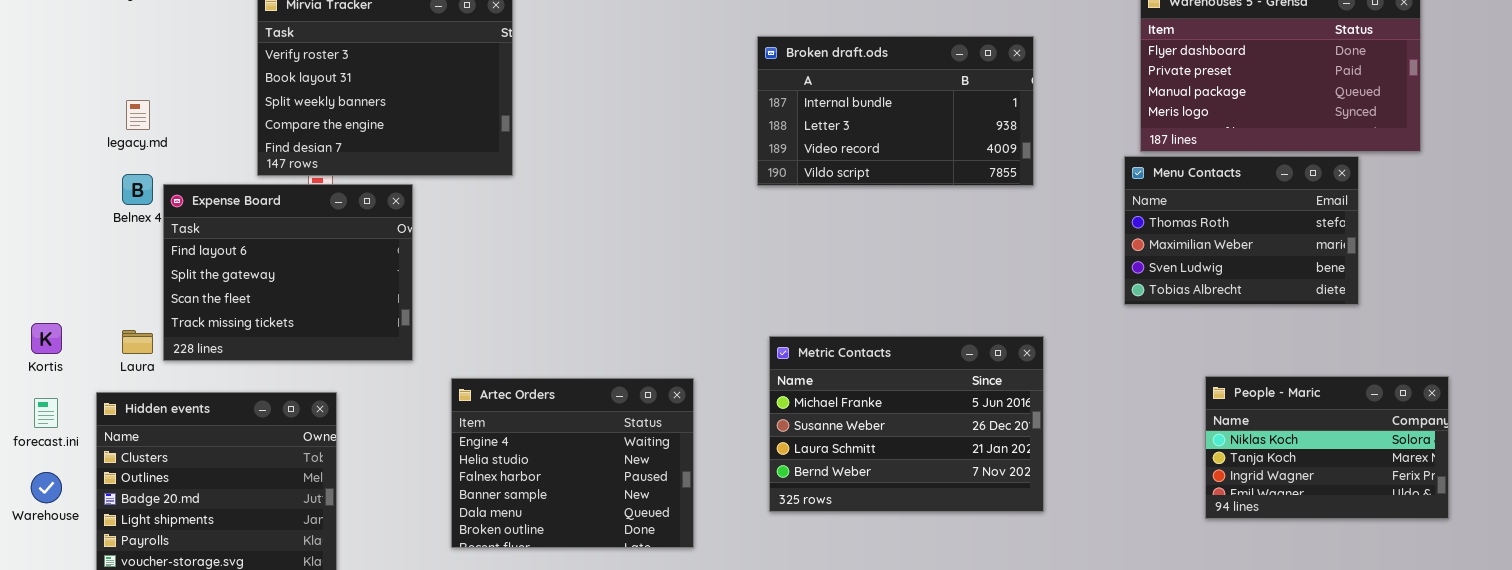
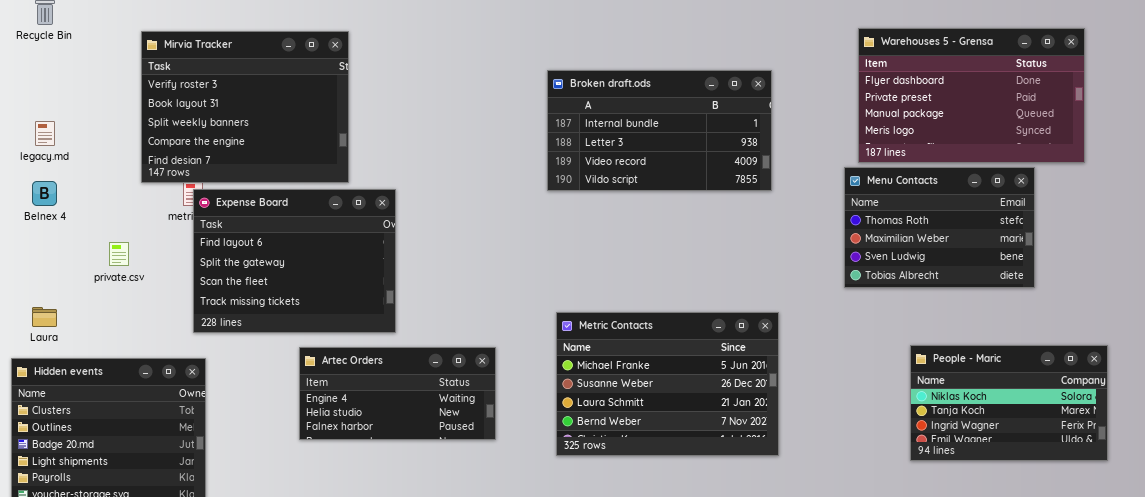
Expense Board: [163,184,413,361] -> [193,189,396,333], moved
Artec Orders: [451,378,694,548] -> [299,347,496,440], resized

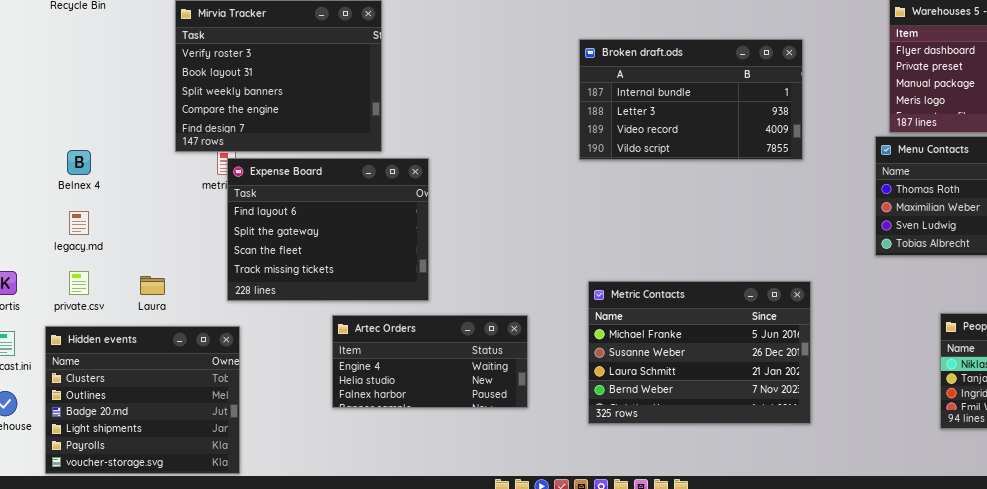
legacy.md: [35,121,55,146] -> [69,211,89,235], moved
private.csv: [109,242,129,266] -> [69,271,89,295], moved
Laura: [32,307,57,327] -> [140,276,165,295], moved

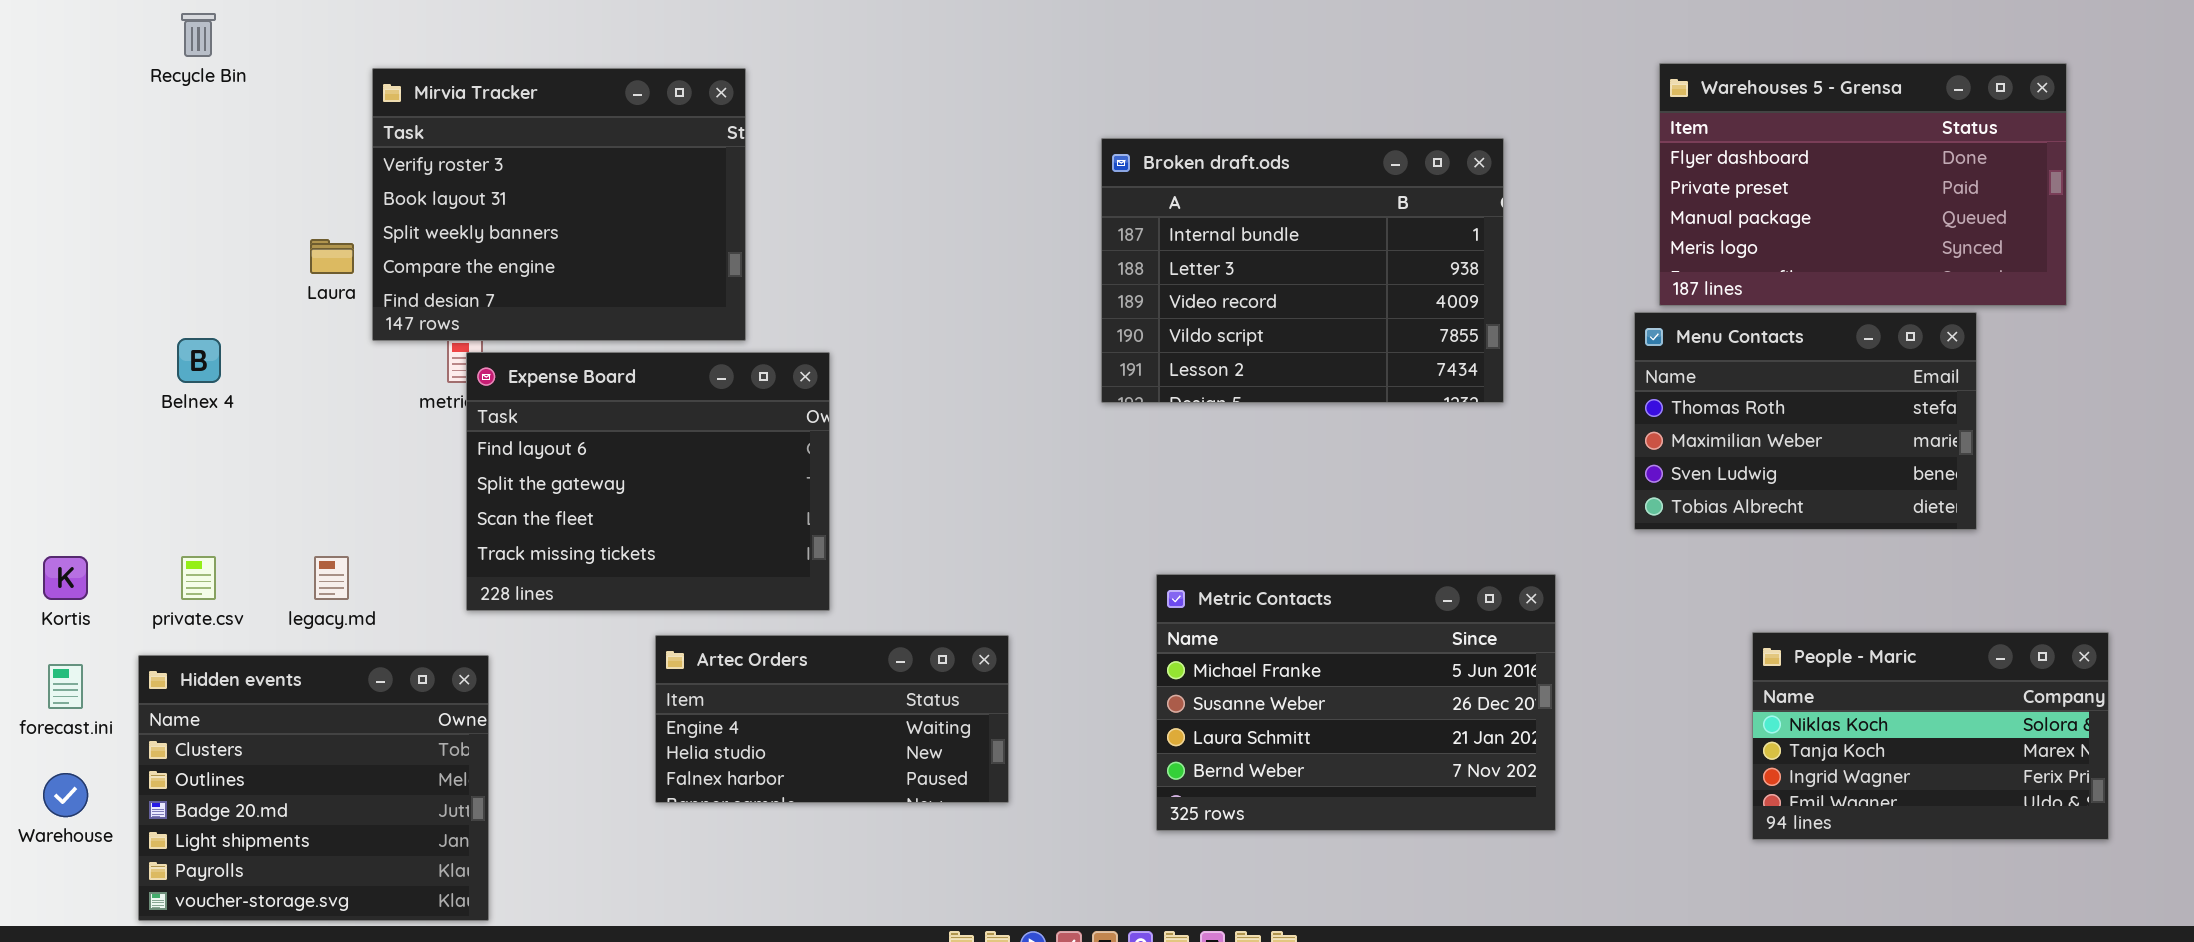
Broken draft.ods: [579,39,803,160] -> [1101,138,1504,403], resized
legacy.md: [69,211,89,235] -> [314,556,349,600], moved
Laura: [140,276,165,295] -> [310,239,354,274], moved
Metric Contacts: [588,281,811,424] -> [1156,574,1556,831], moved

